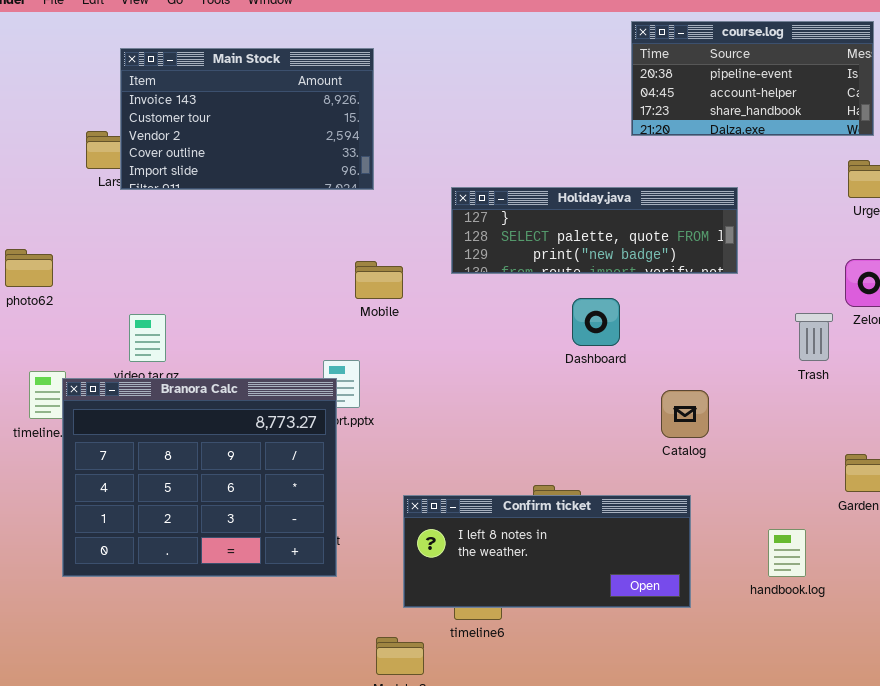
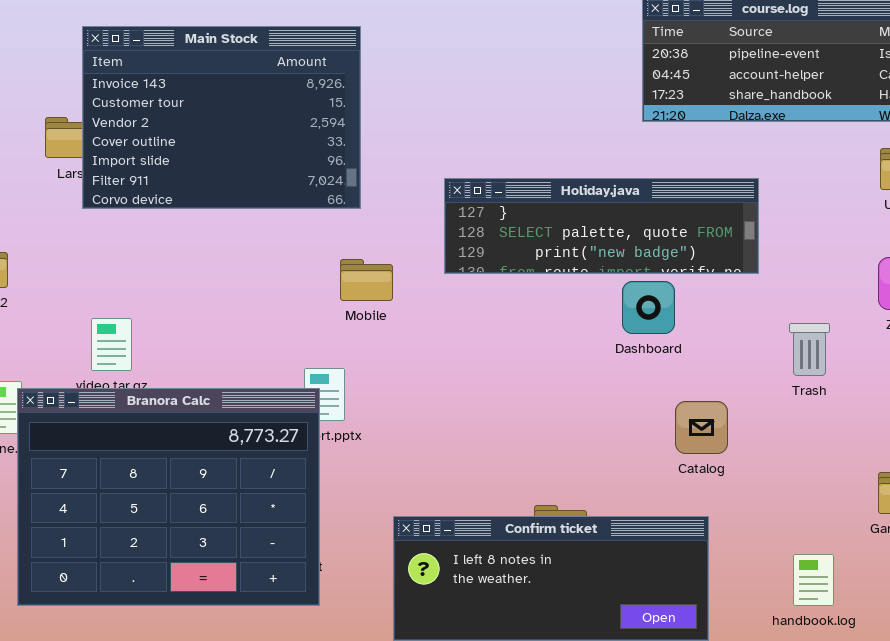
Main Stock: [120,48,374,190] -> [82,26,361,209], resized
Dashboard: [572,298,620,346] -> [622,281,675,334], moved
Trash: [795,313,833,361] -> [789,323,830,376], moved

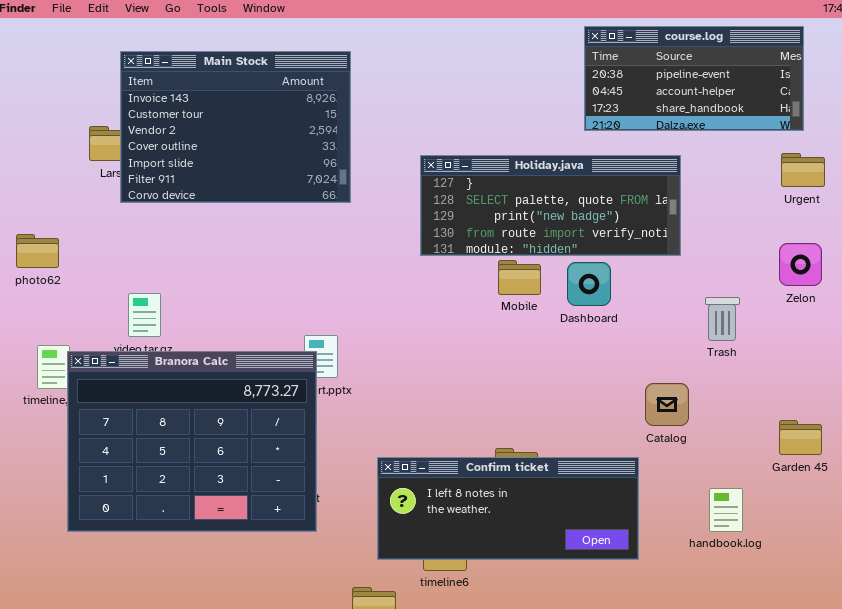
Holiday.java: [444,178,759,274] -> [420,155,681,256], resized
Mobile: [340,259,393,301] -> [498,260,541,295], moved
Catalog: [675,401,728,454] -> [645,383,689,426], moved

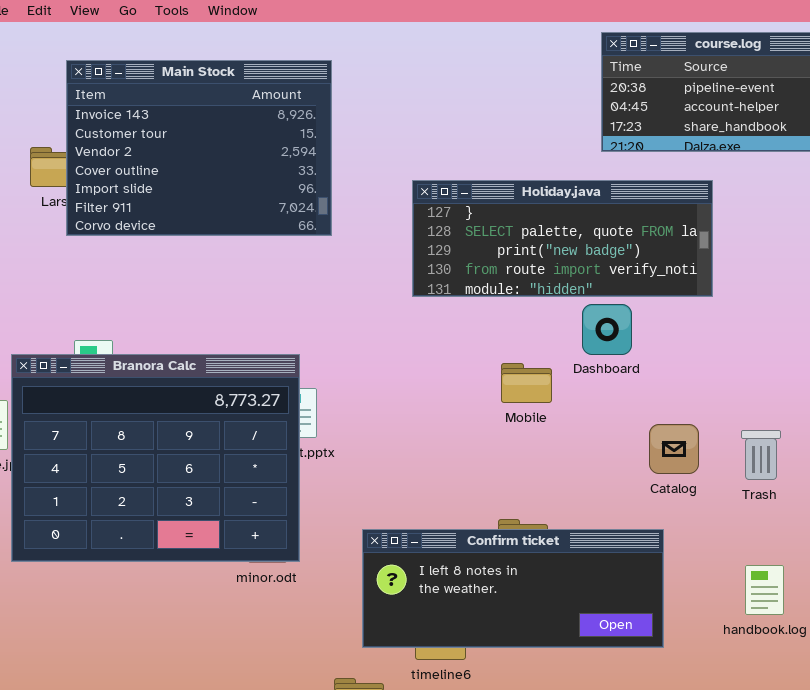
Mobile: [498,260,541,295] -> [501,363,552,403], moved
Trash: [705,297,740,341] -> [741,430,781,480], moved
Branora Calc: [67,351,317,532] -> [11,354,300,562], moved
Catalog: [645,383,689,426] -> [649,424,699,474], moved

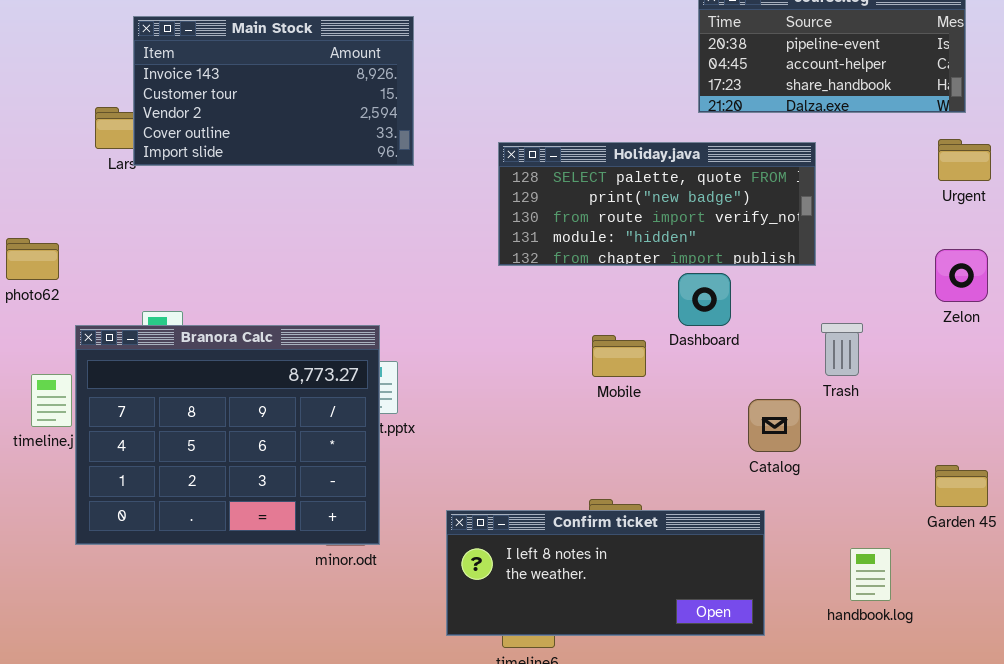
Main Stock: [66,60,332,236] -> [133,16,414,166], resized
Holiday.java: [412,180,713,297] -> [498,142,816,266], scrolled down 1 row
Trash: [741,430,781,480] -> [821,323,863,376], moved

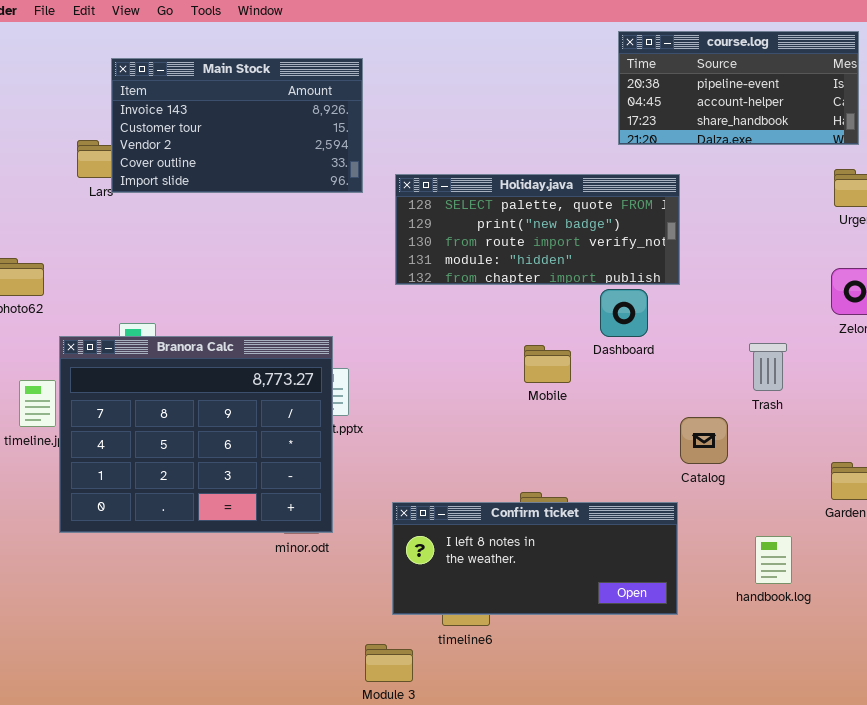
Holiday.java: [498,142,816,266] -> [395,174,680,285], moved
Trash: [821,323,863,376] -> [749,343,787,391], moved
Catalog: [748,399,801,452] -> [680,417,728,464], moved

